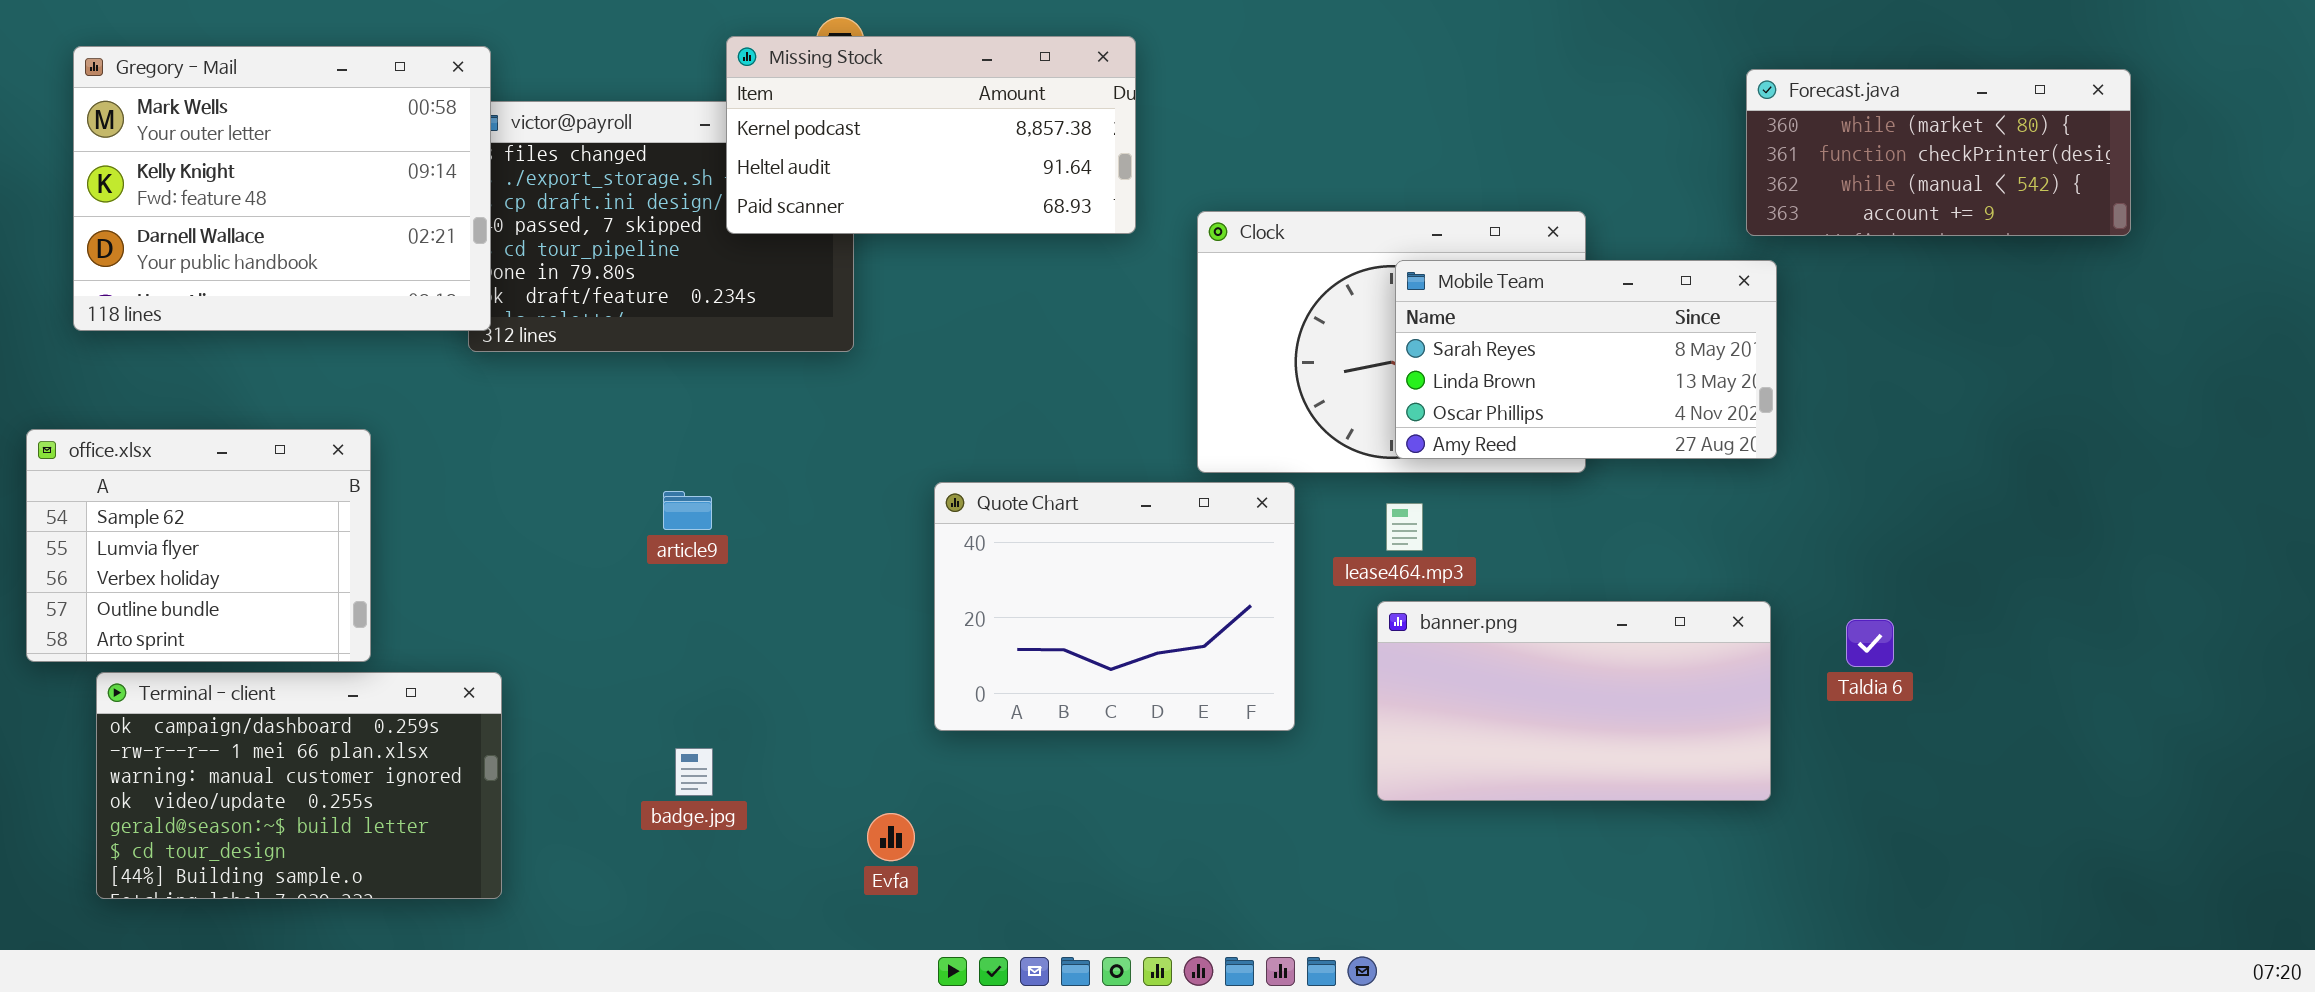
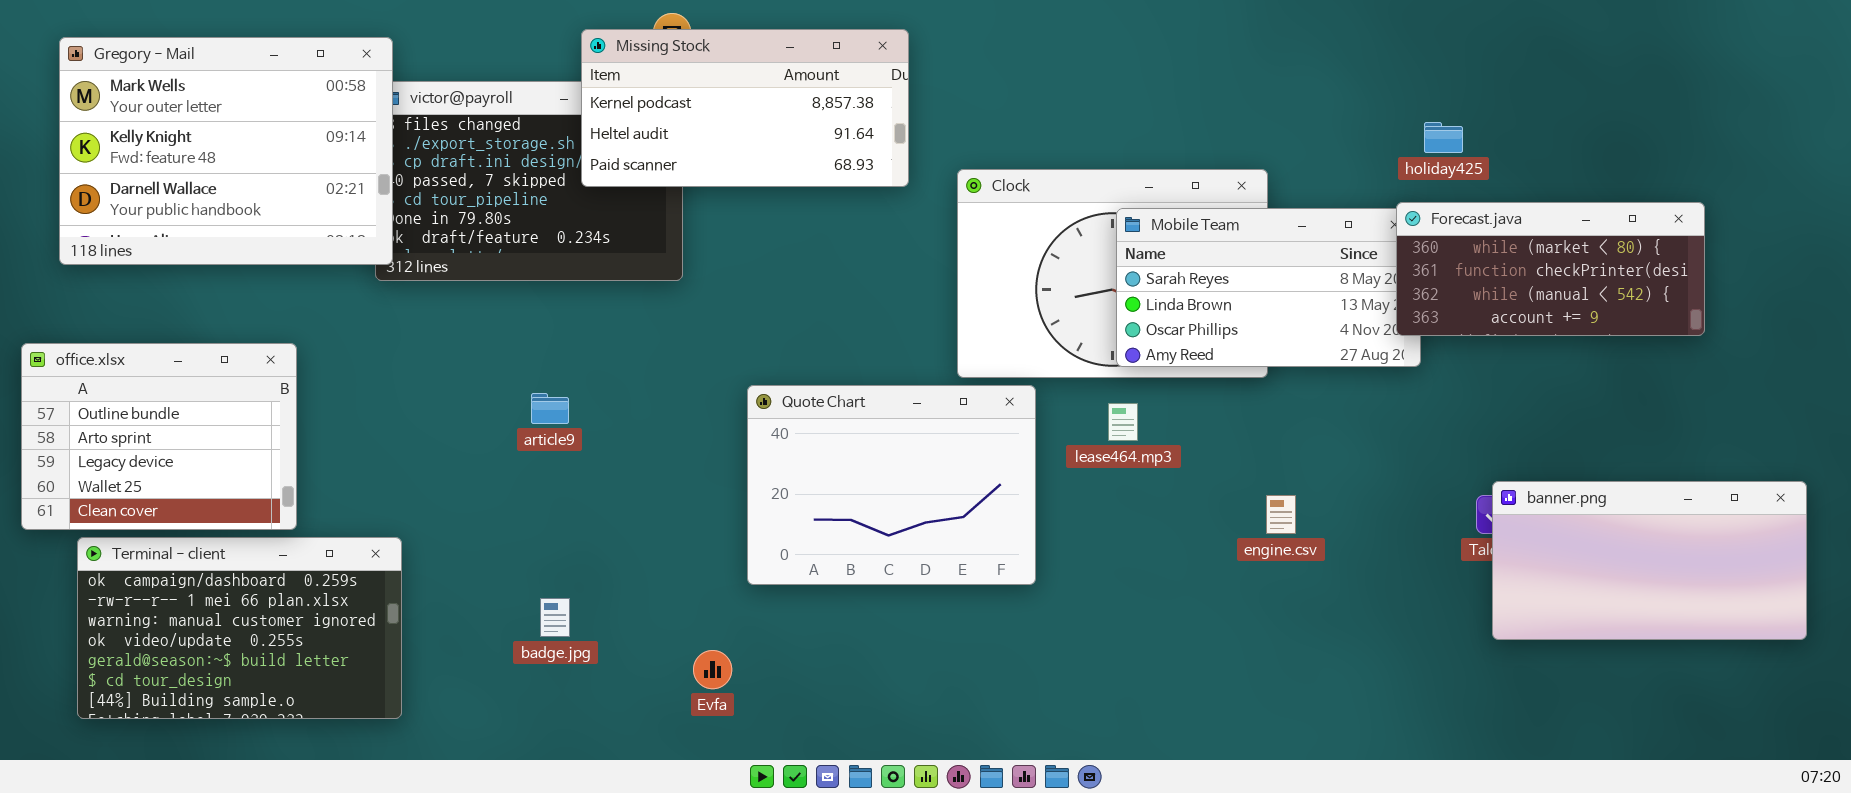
Forecast.java: [1746,69,2131,236] -> [1396,202,1705,336], moved
office.xlsx: [26,429,371,662] -> [21,343,297,530], scrolled down 3 rows
banner.png: [1377,601,1771,801] -> [1492,481,1807,640], moved

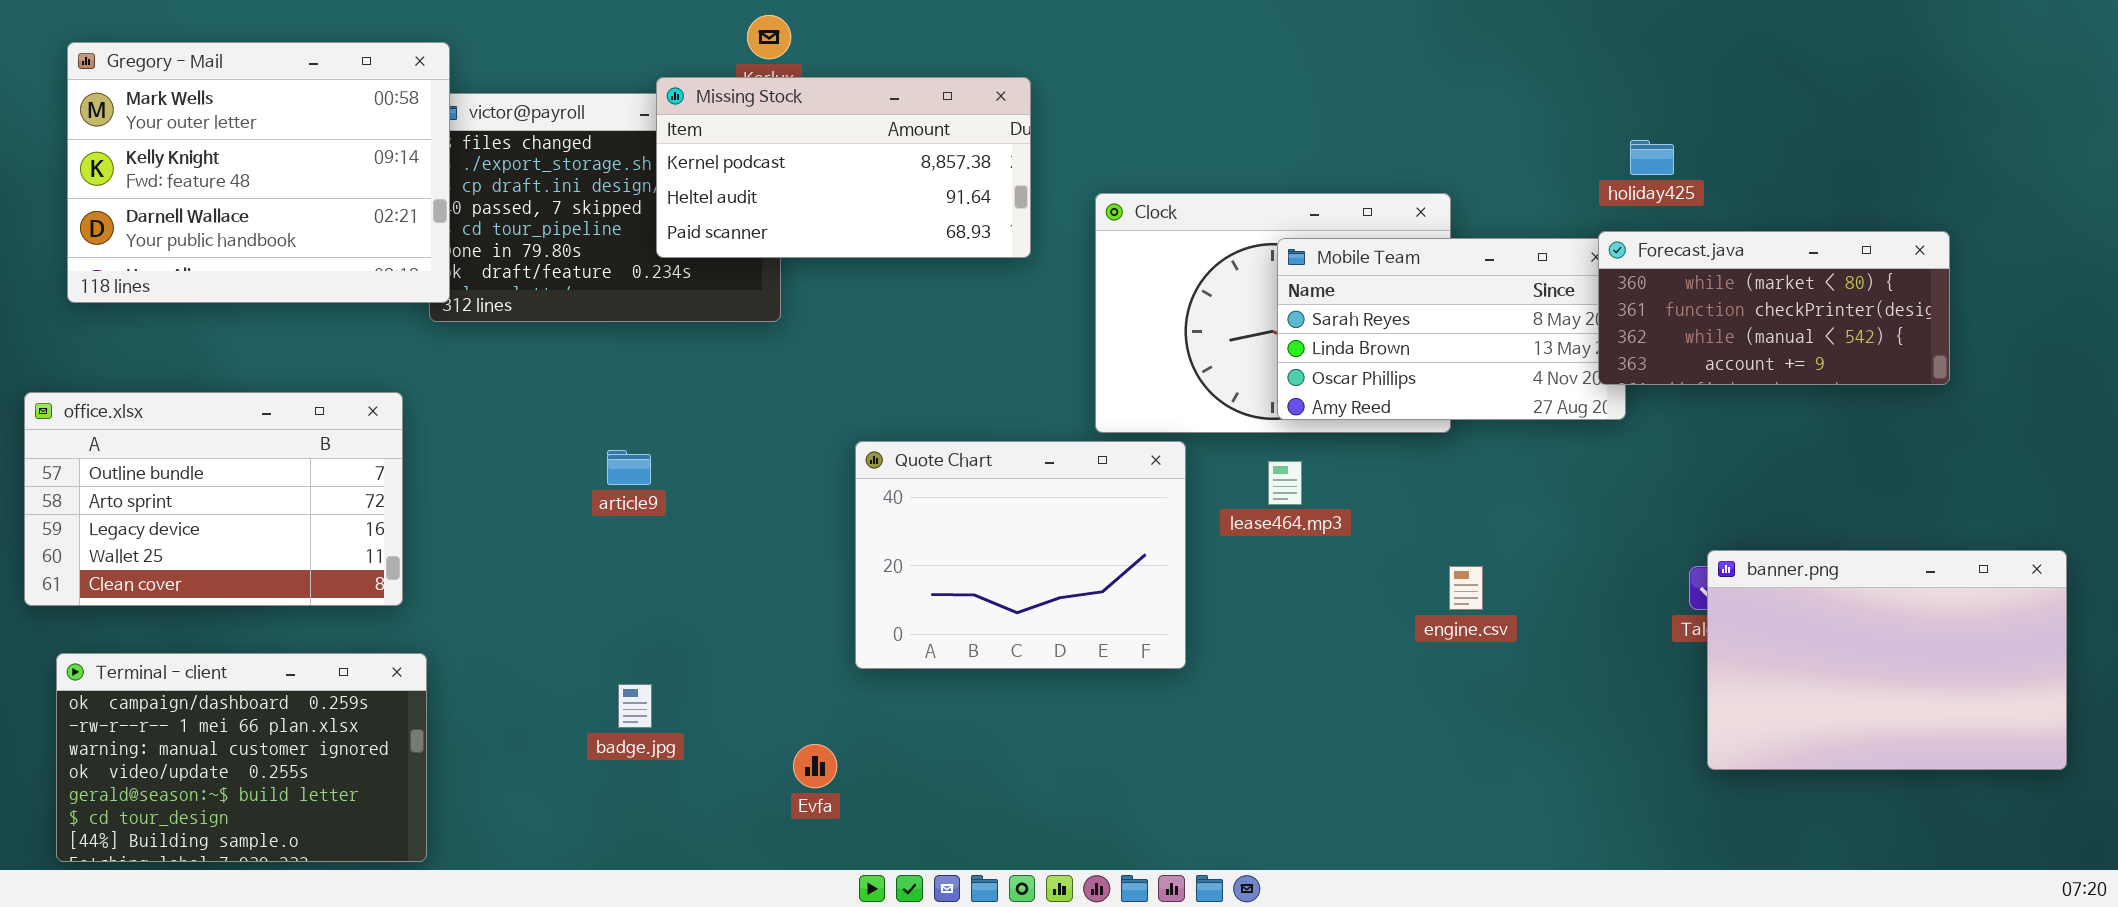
Missing Stock: [581,29,909,187] -> [656,77,1031,258], moved
office.xlsx: [21,343,297,530] -> [24,392,403,606], resized
banner.png: [1492,481,1807,640] -> [1707,550,2067,770], resized
Terminal - client: [77,537,402,719] -> [56,653,427,862], moved

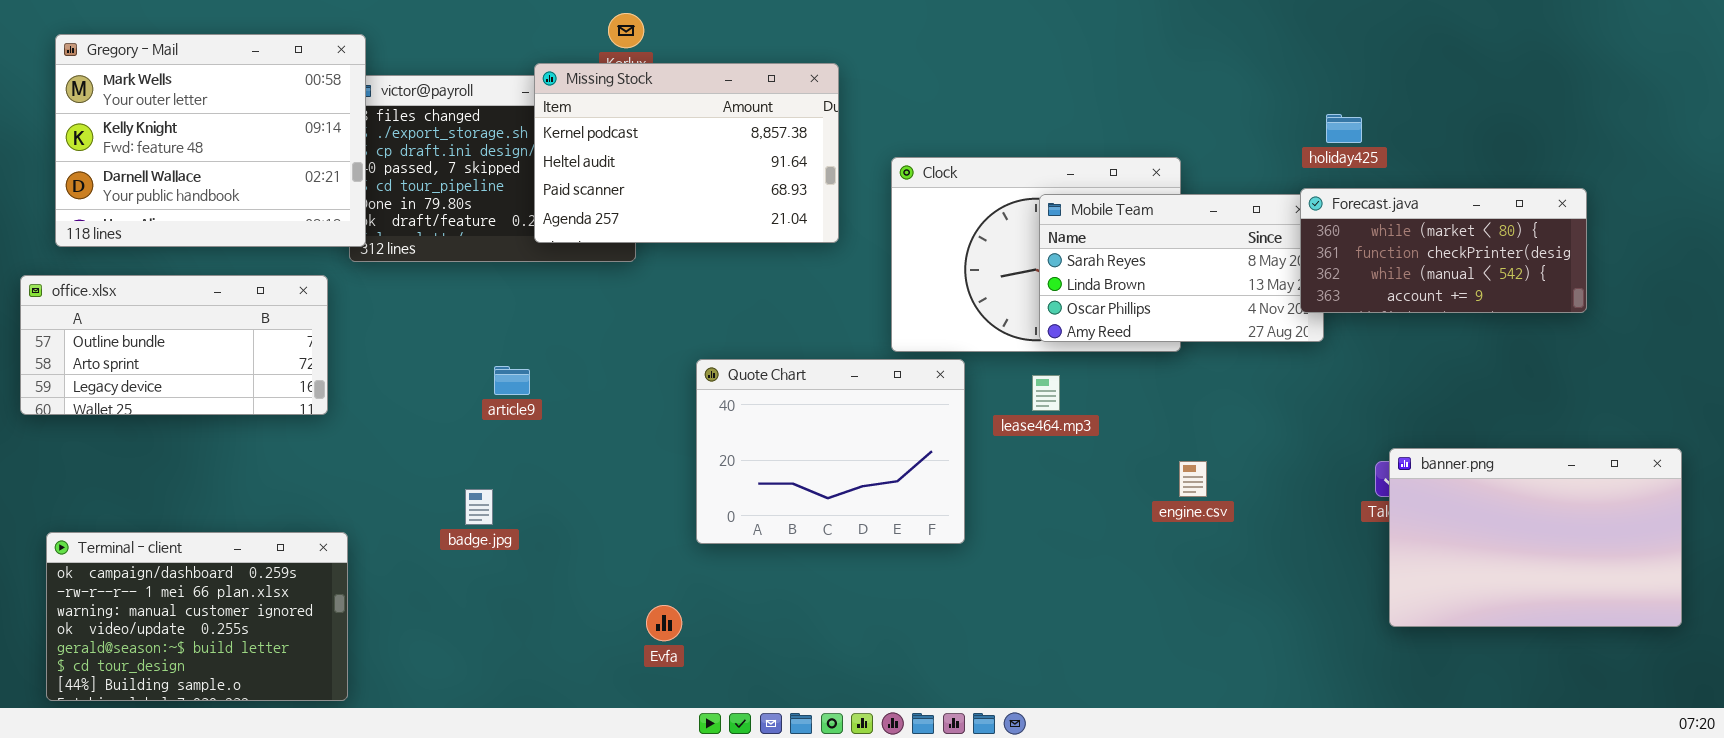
Missing Stock: [656,77,1031,258] -> [534,63,839,243], resized
office.xlsx: [24,392,403,606] -> [20,275,328,415], moved, resized
badge.jpg: [618,684,652,728] -> [465,489,493,525], moved

